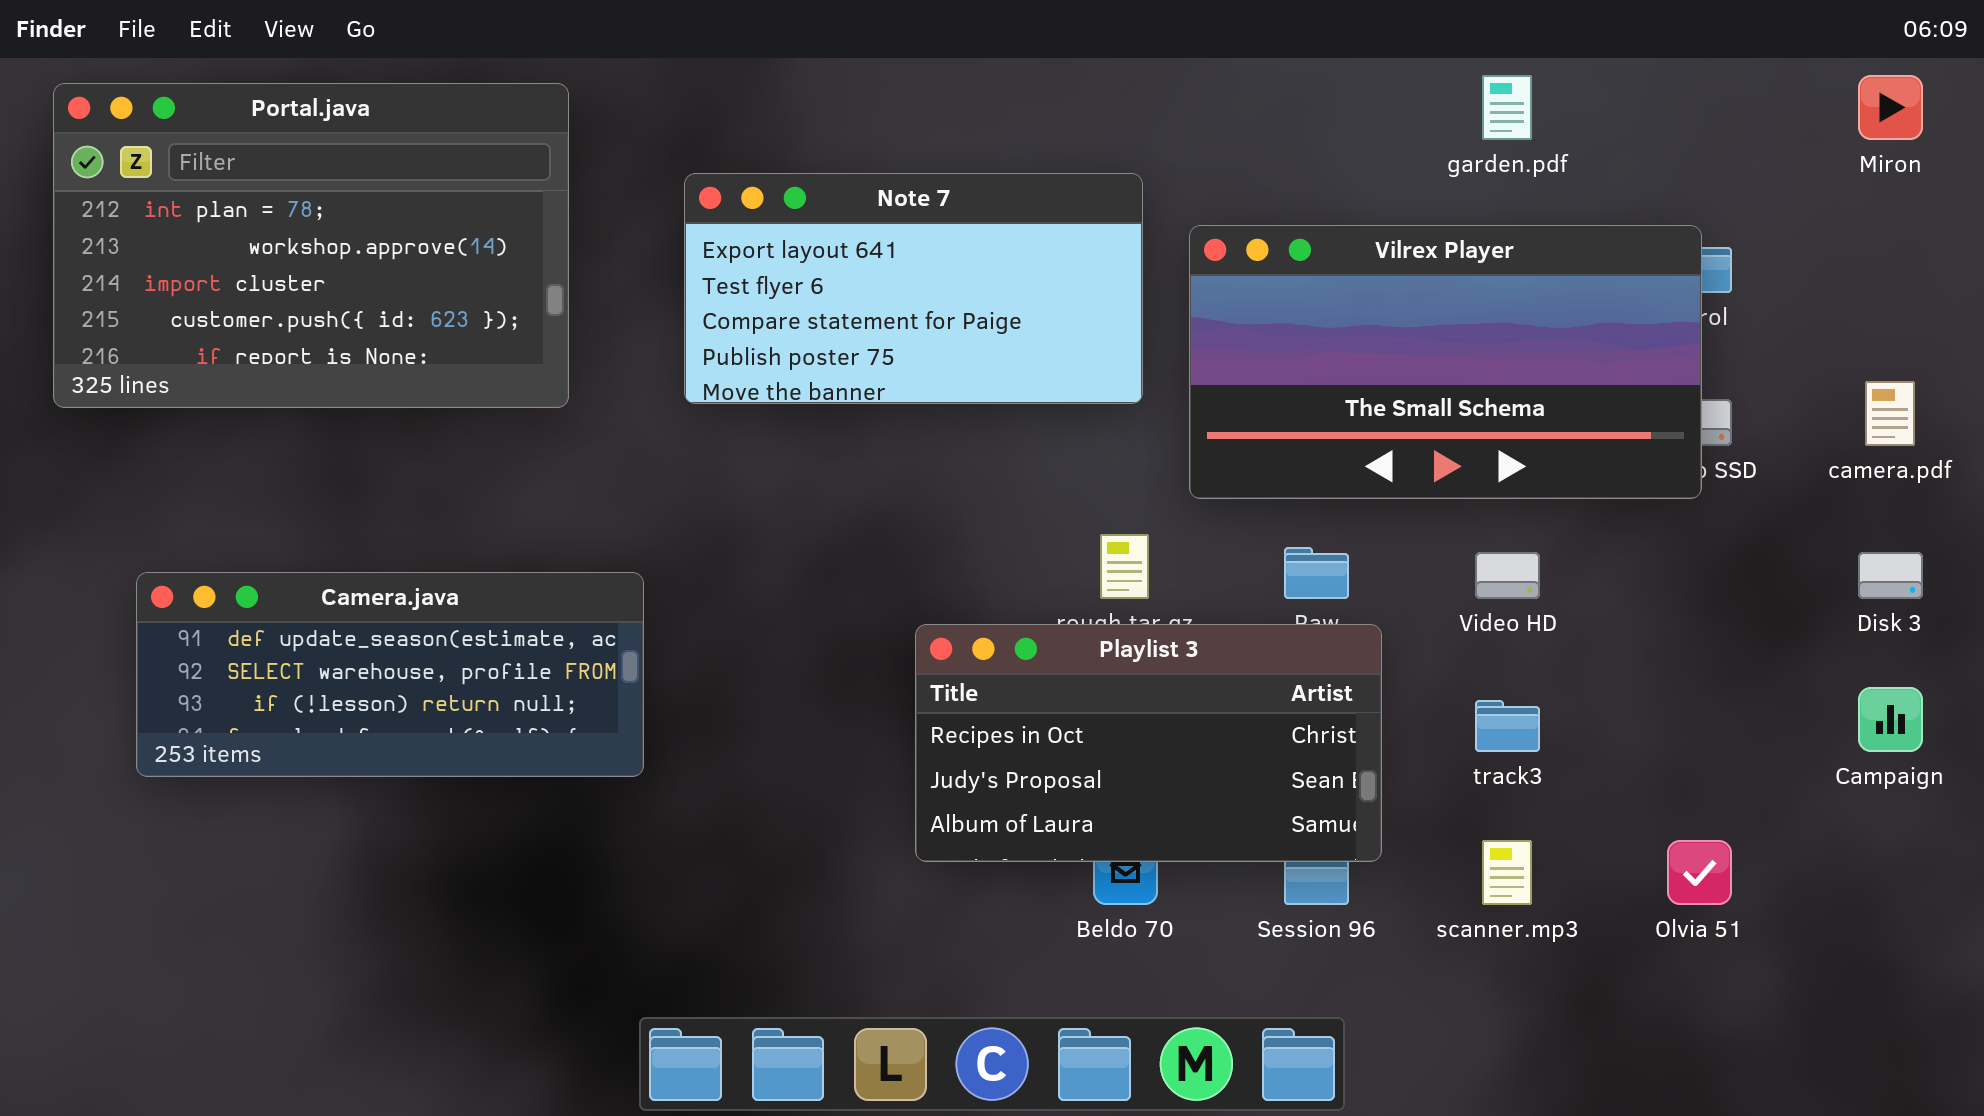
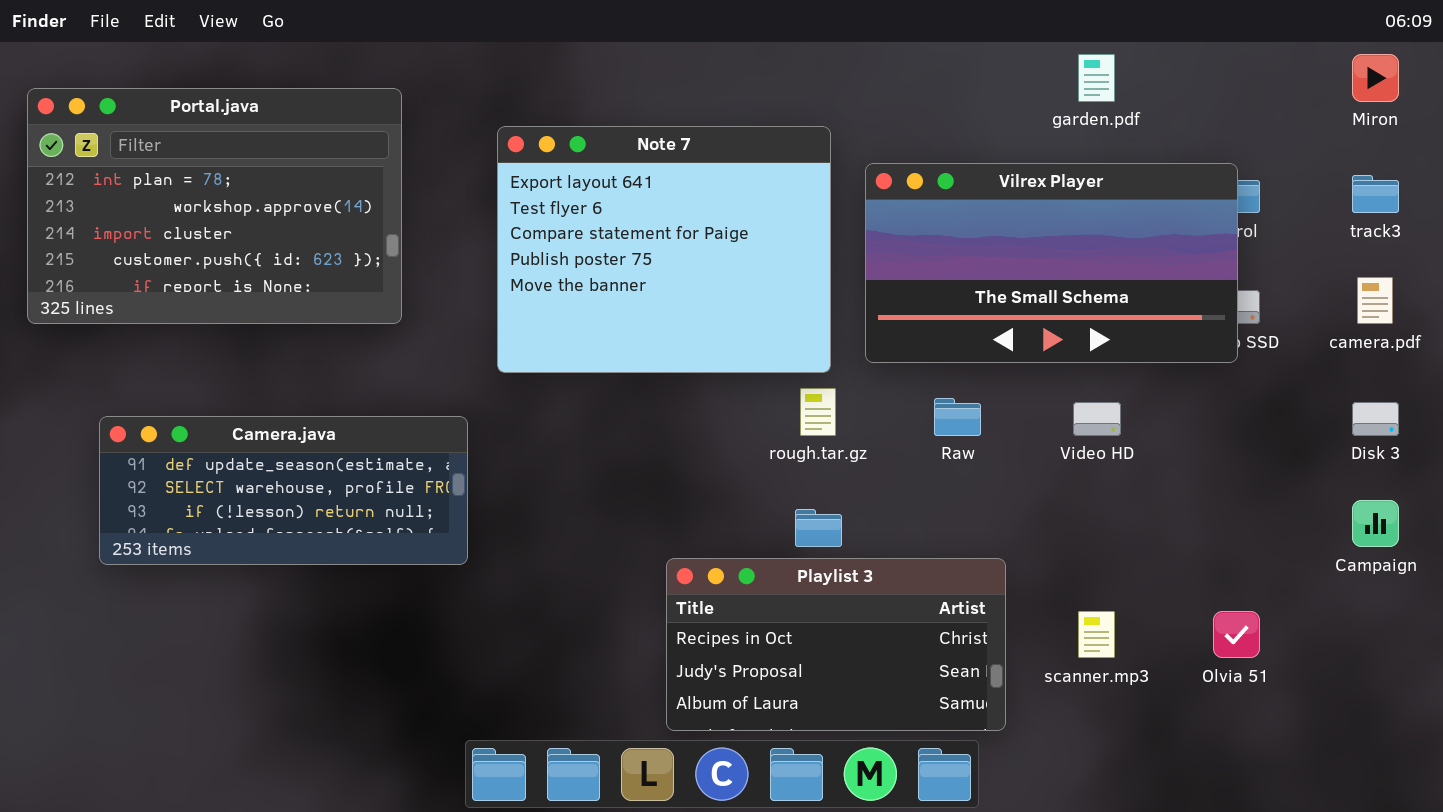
Portal.java: [53,83,569,408] -> [27,88,402,324], moved
Note 7: [684,173,1143,404] -> [497,126,831,373], resized
Playlist 3: [915,624,1382,862] -> [666,558,1006,731], moved
track3: [1475,700,1540,752] -> [1352,175,1399,213], moved

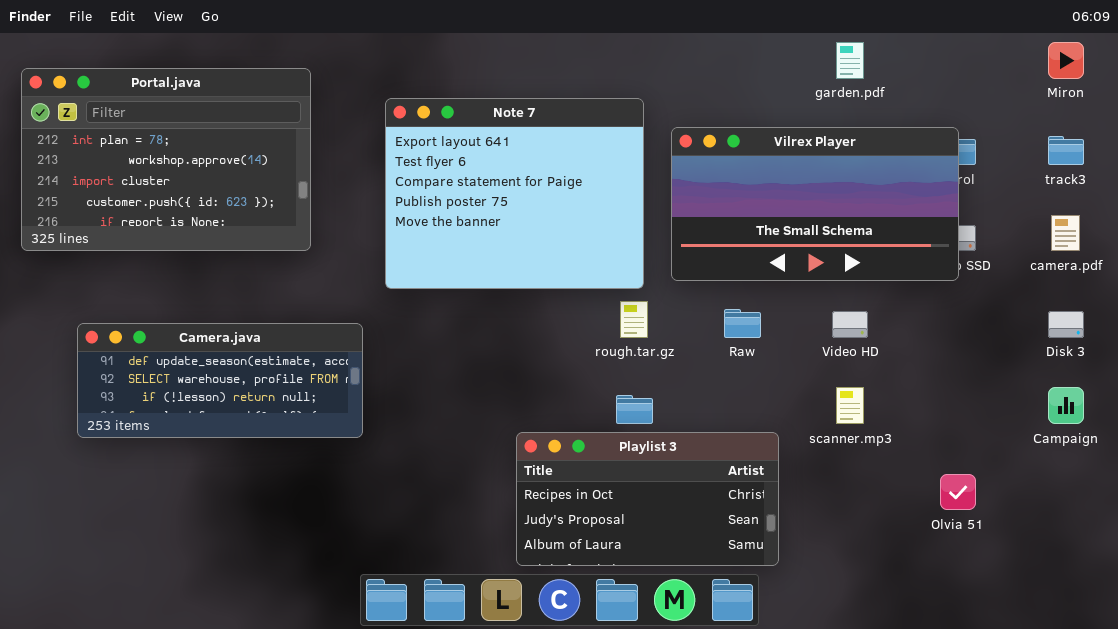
scanner.mp3: [1078,611,1115,658] -> [836,387,864,424], moved

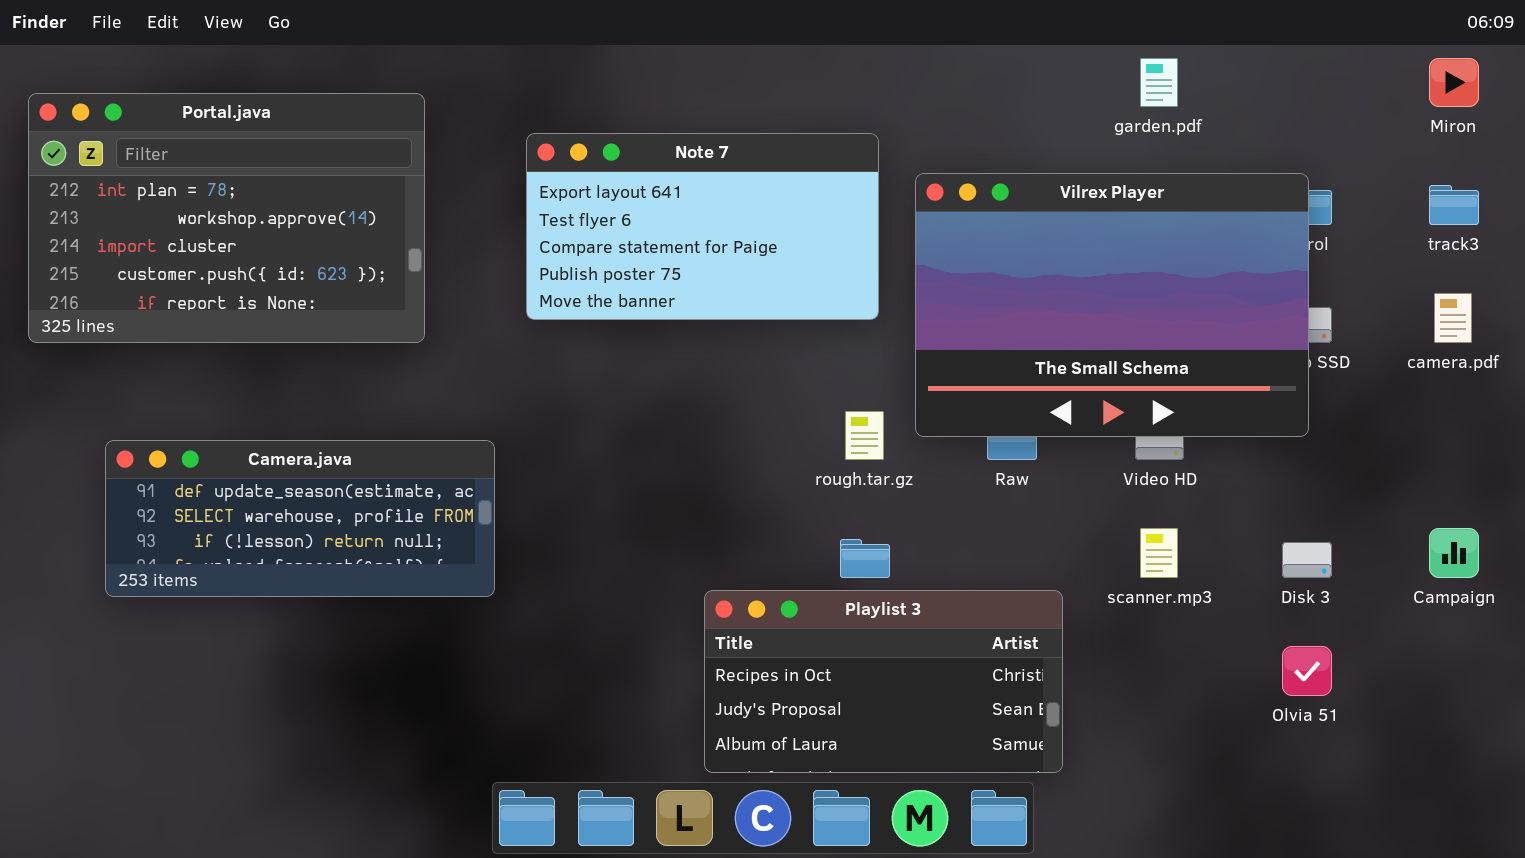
Note 7: [385,98,644,289] -> [526,133,879,320], resized
Vilrex Player: [671,127,959,281] -> [915,173,1309,437], resized
Disk 3: [1048,311,1084,338] -> [1282,542,1332,578], moved

